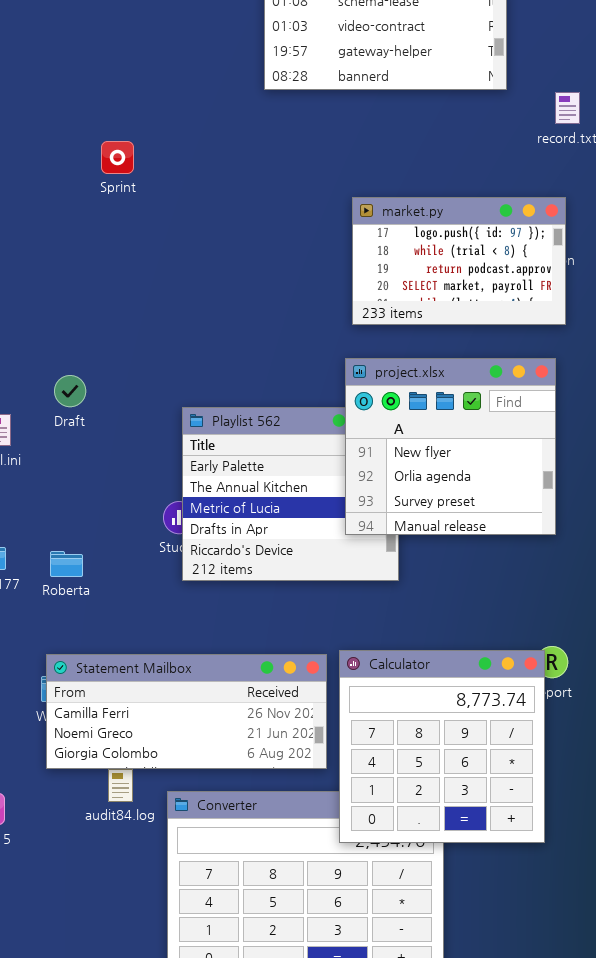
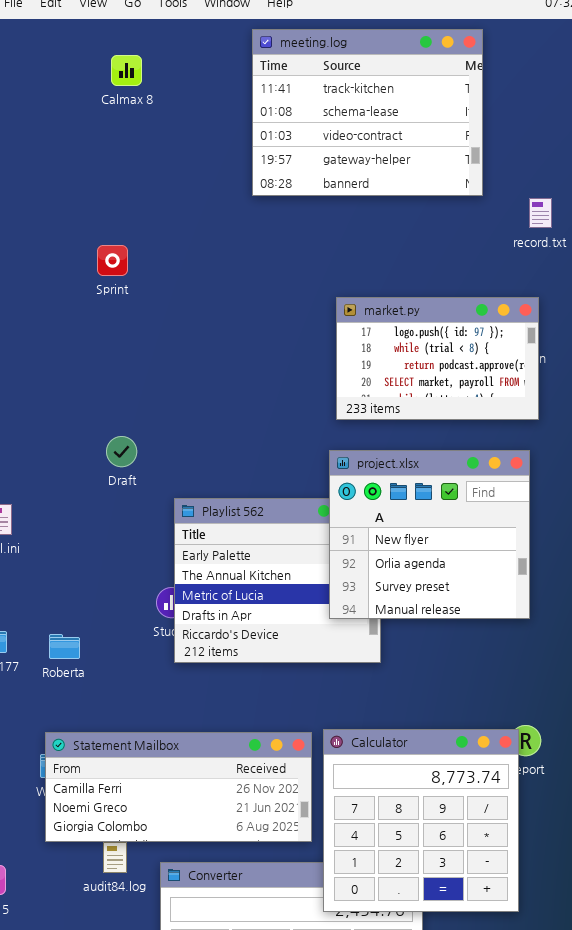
Draft: [54,375,86,407] -> [106,436,137,467], moved

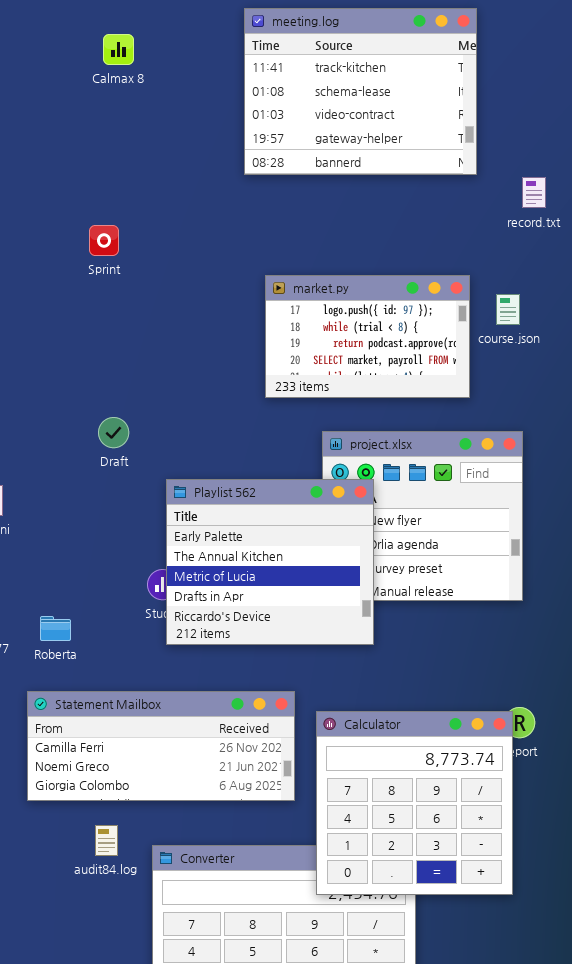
market.py: [336,297,539,420] -> [265,275,470,398], moved
Playlist 562: [174,498,381,663] -> [166,479,374,645], raised
Statement Mailbox: [45,732,312,842] -> [27,691,295,801], moved

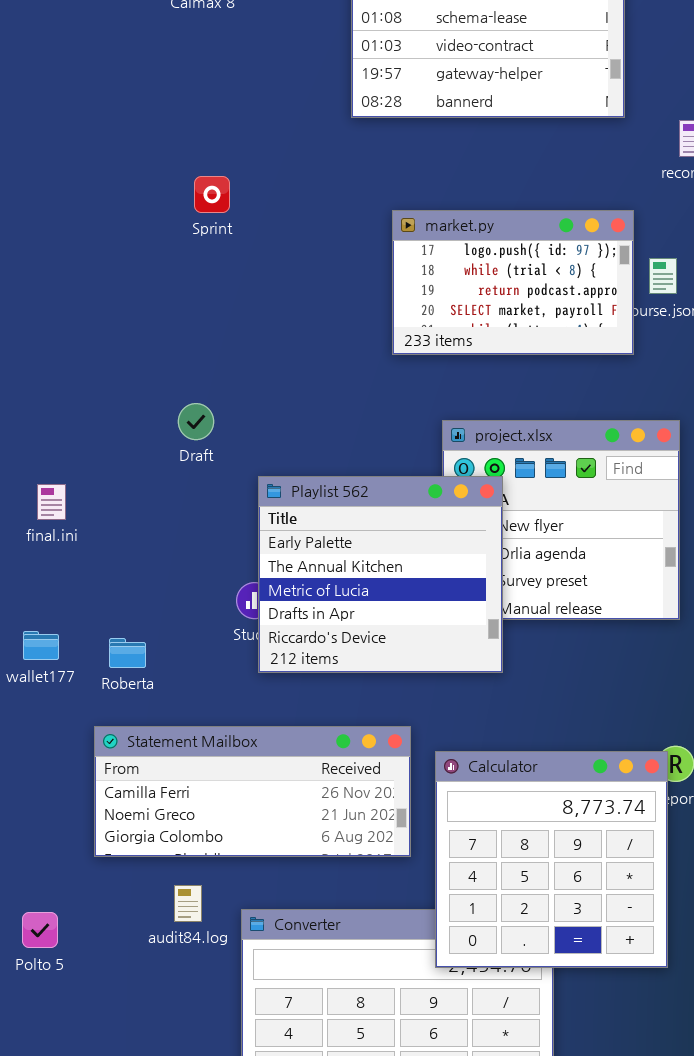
Sprint: [89,225,119,256] -> [194,176,230,213], moved
market.py: [265,275,470,398] -> [392,210,634,355], moved

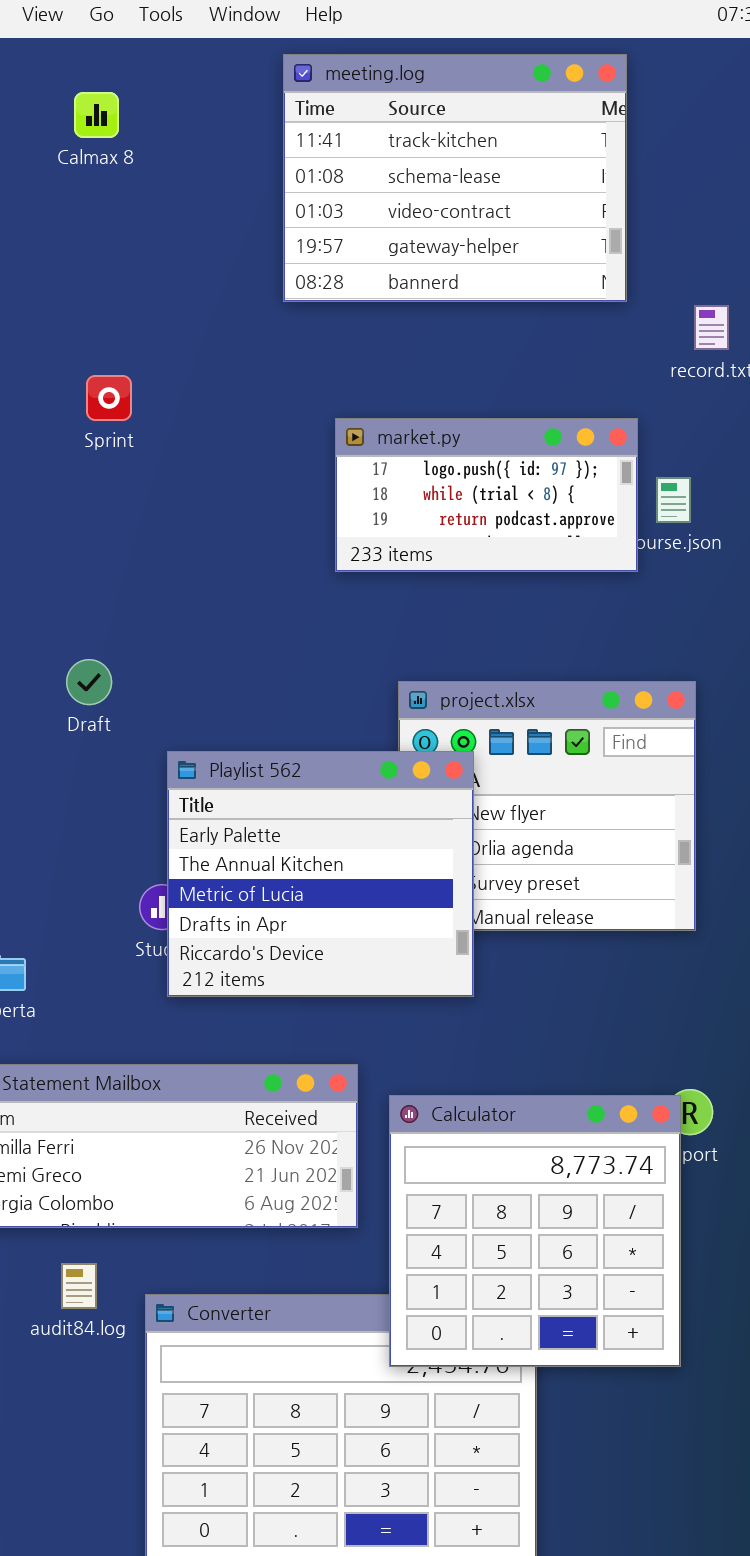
market.py: [392,210,634,355] -> [335,418,638,572], resized

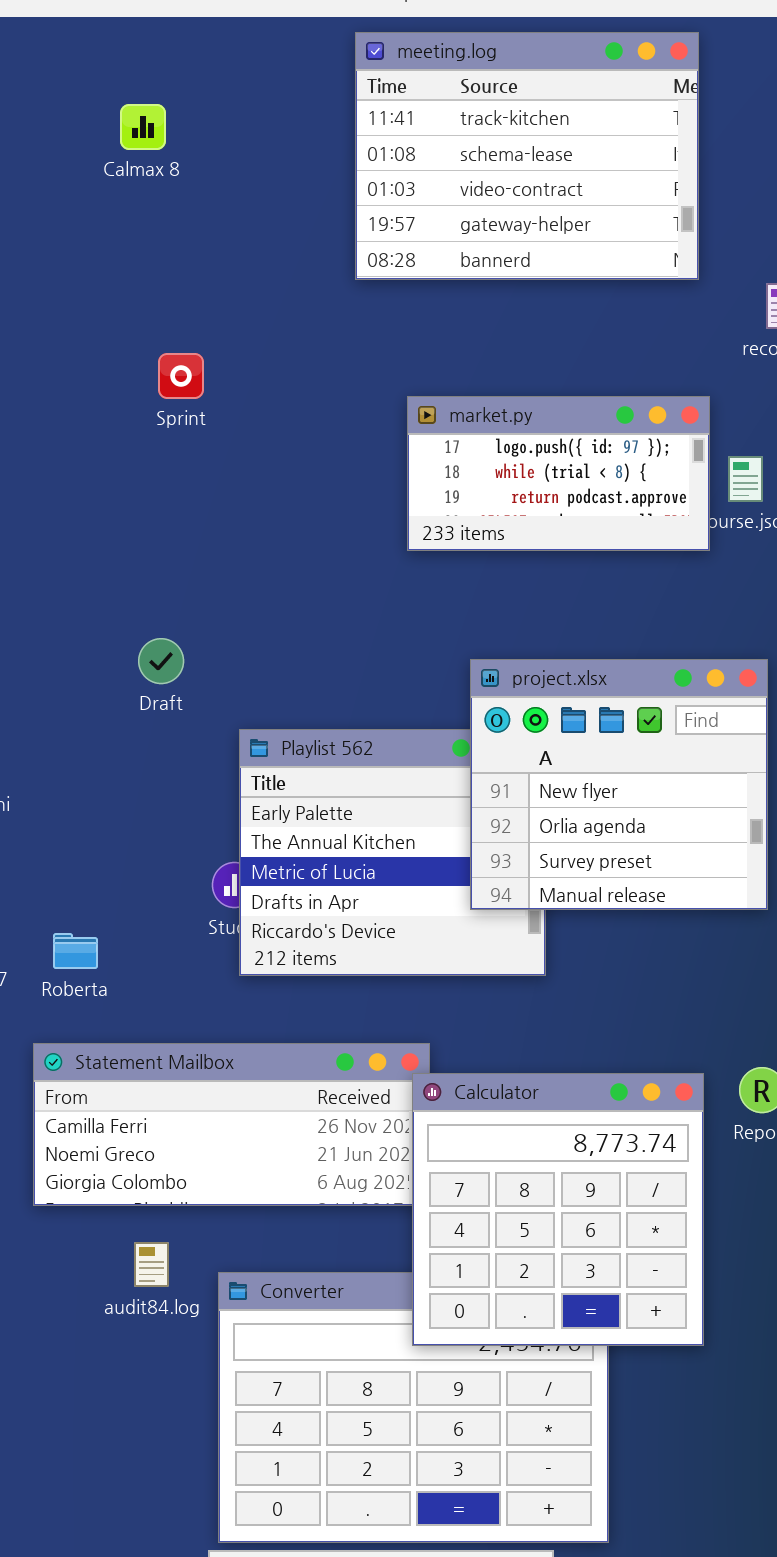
Calmax 8: [74,92,119,138] -> [120,104,166,150], moved
project.xlsx: [398,681,696,931] -> [470,659,768,910], raised
Calculator: [389,1095,681,1367] -> [412,1073,704,1346], moved

